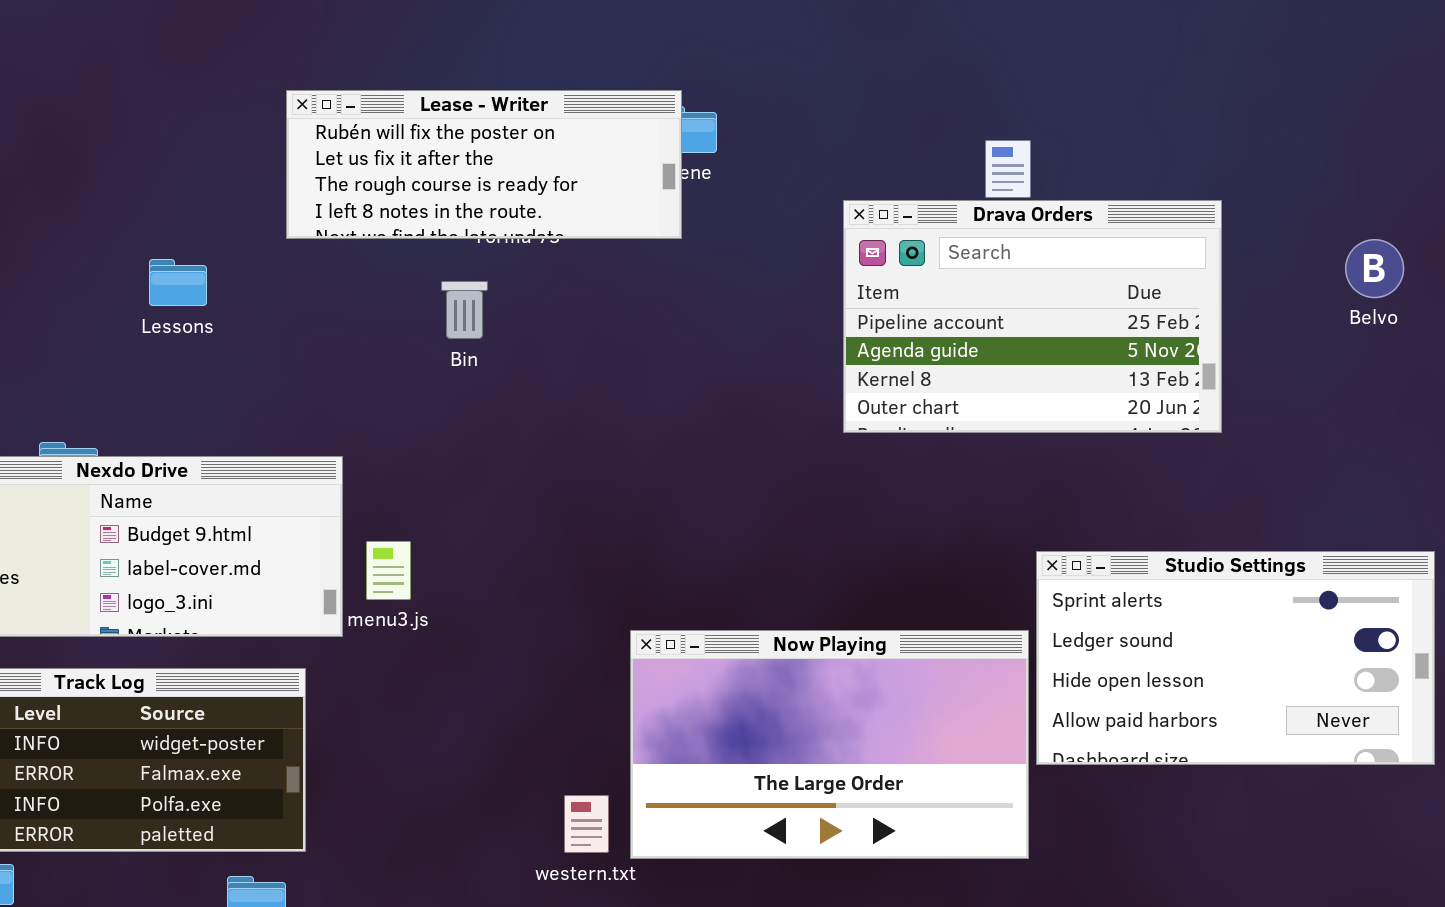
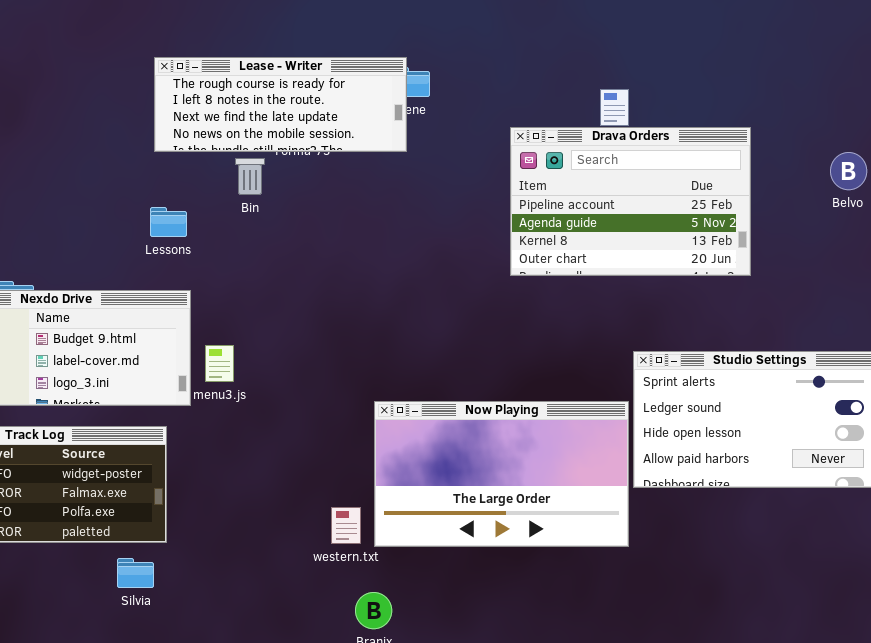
Lease - Writer: [286,90,682,239] -> [154,57,407,152], scrolled down 2 rows
Lessons: [149,259,207,306] -> [150,207,187,237], moved
Bin: [441,281,488,339] -> [235,158,265,195], moved

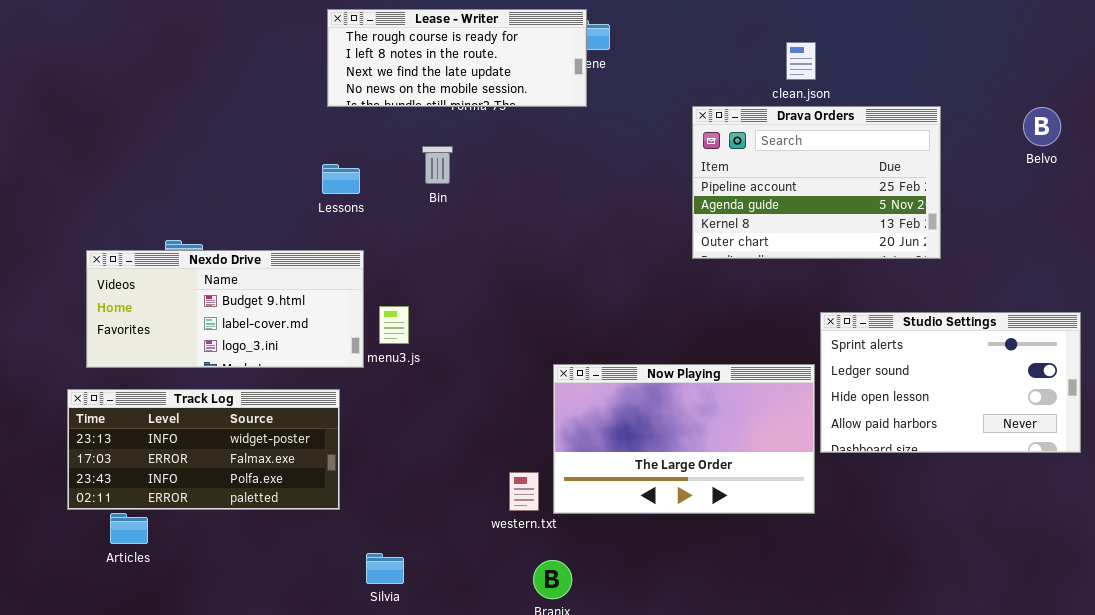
Drava Orders: [510,127,751,276] -> [692,106,941,259], moved
Bin: [235,158,265,195] -> [422,146,453,184], moved
Silvia: [117,558,154,588] -> [366,553,404,584], moved

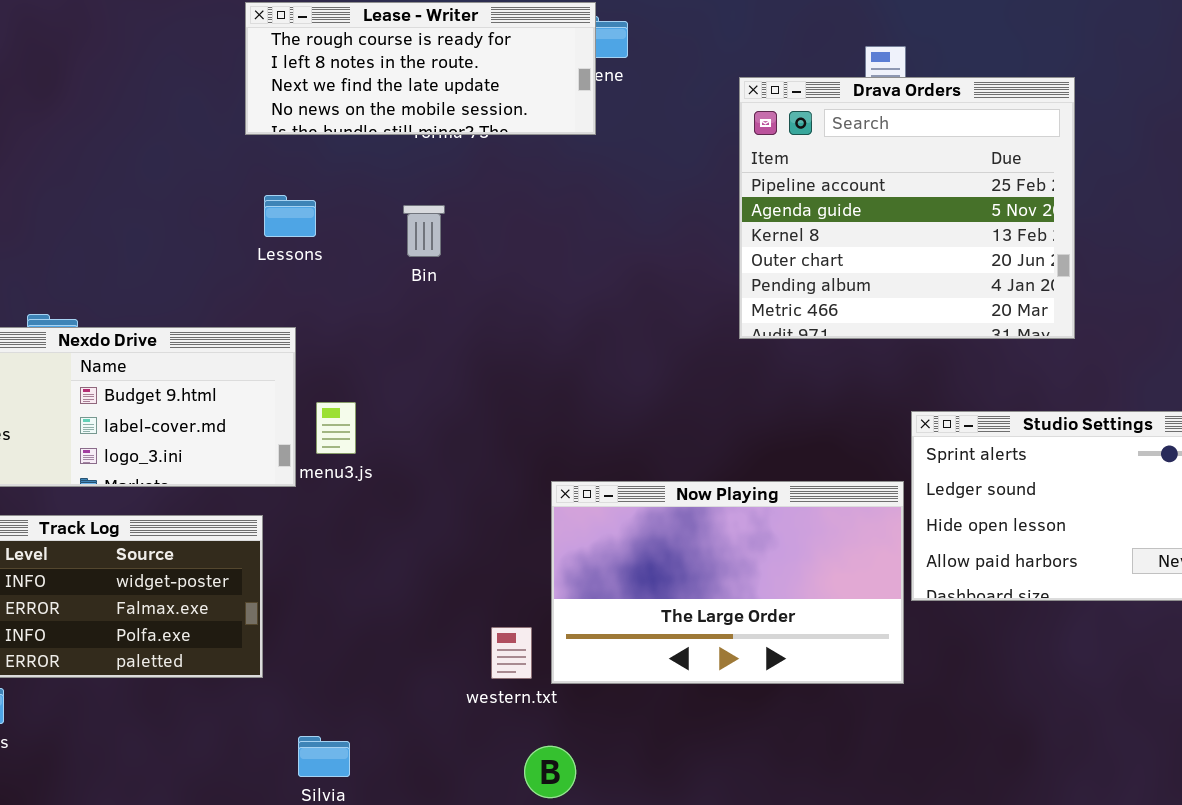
Drava Orders: [692,106,941,259] -> [739,77,1075,339], resized
Bin: [422,146,453,184] -> [403,205,445,257], moved
Lessons: [322,164,360,194] -> [264,195,316,237], moved

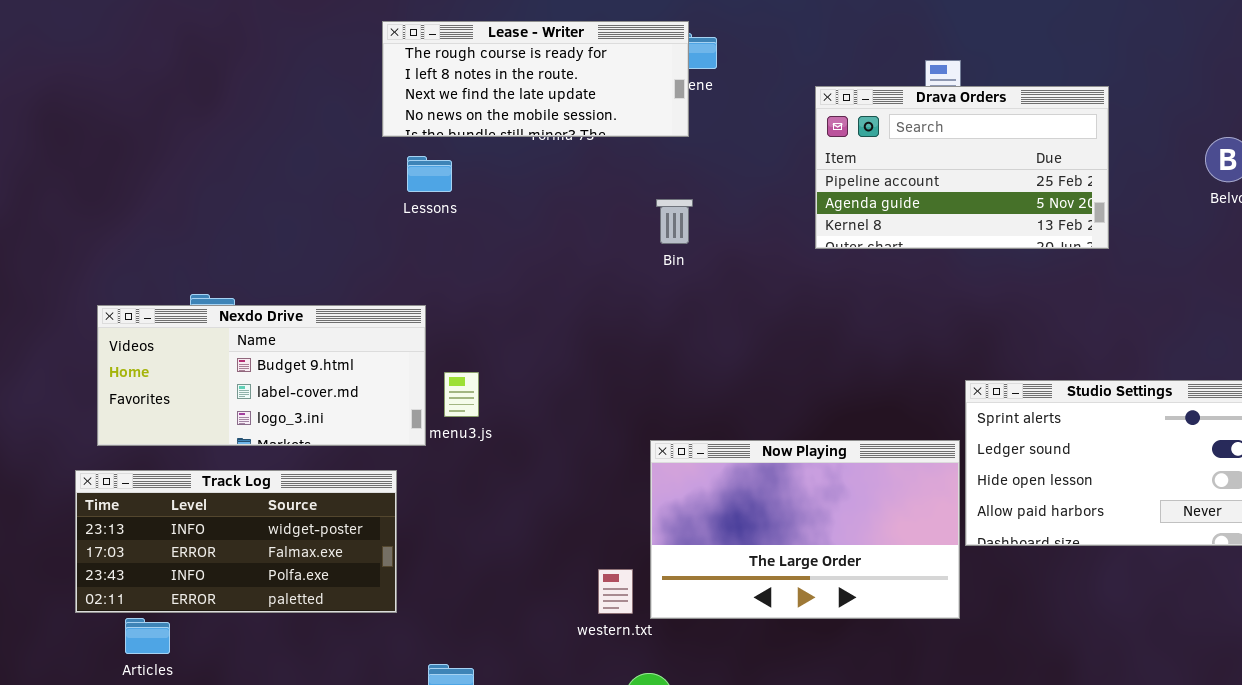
Drava Orders: [739,77,1075,339] -> [815,86,1109,249], resized
Lessons: [264,195,316,237] -> [407,156,452,192], moved
Bin: [403,205,445,257] -> [656,199,693,244], moved

